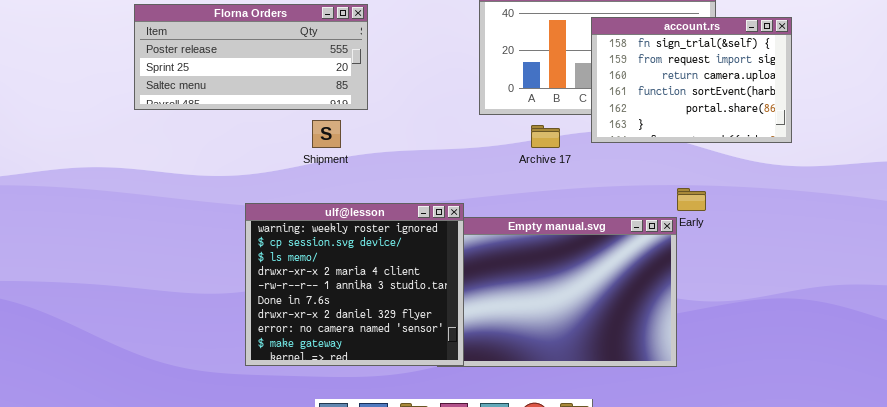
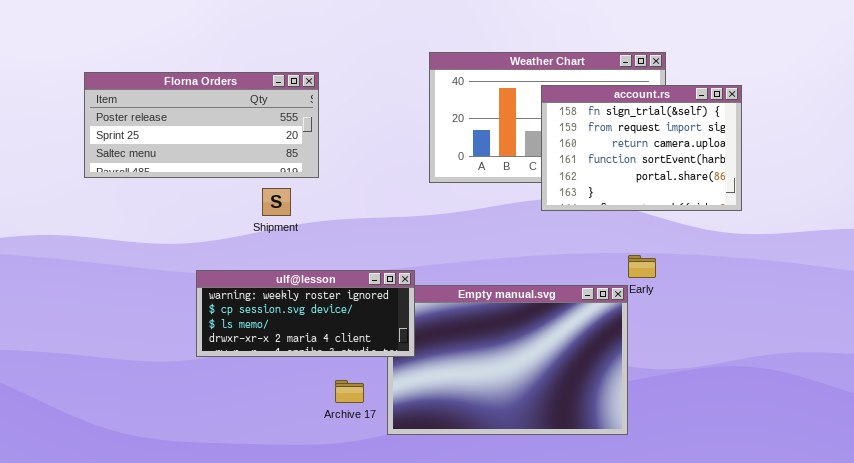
Archive 17: [531,125,560,148] -> [335,380,364,403], moved
ulf@lesson: [245,203,464,366] -> [196,270,415,357], resized

